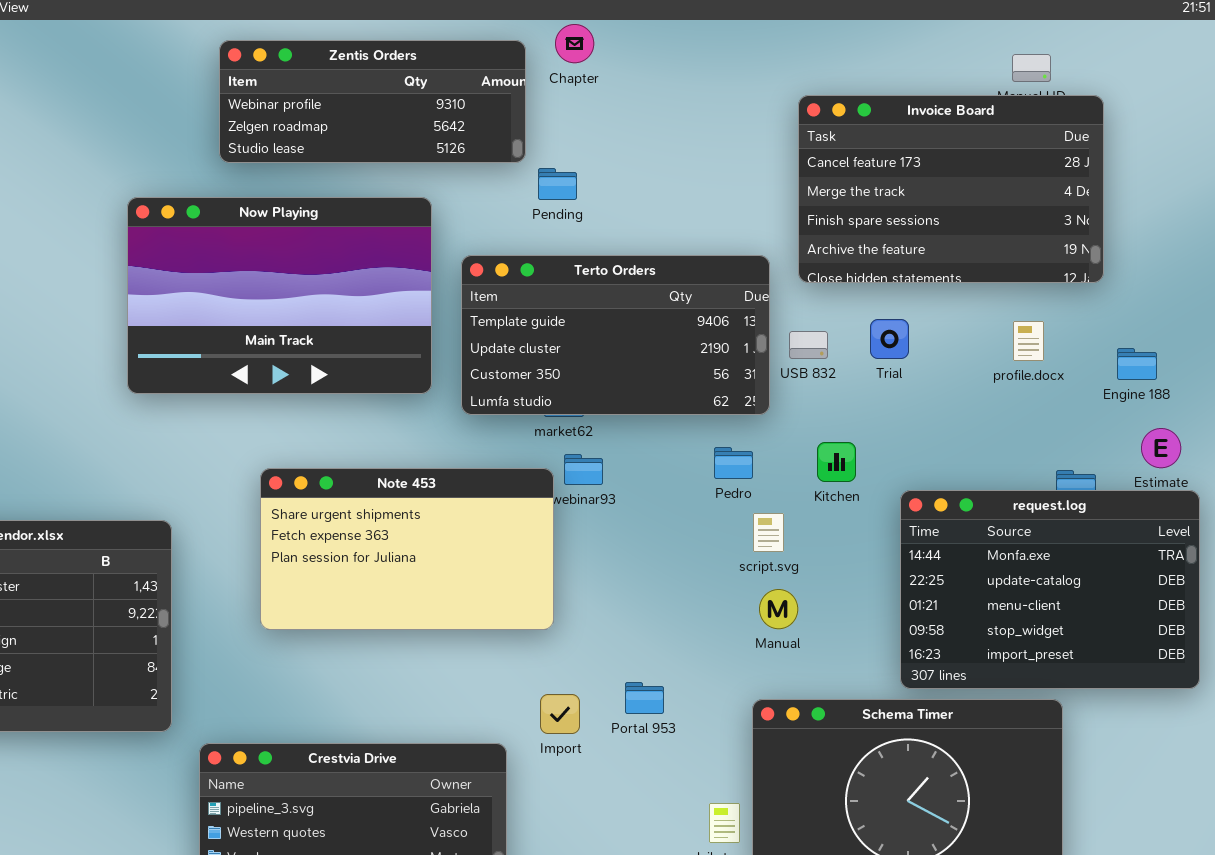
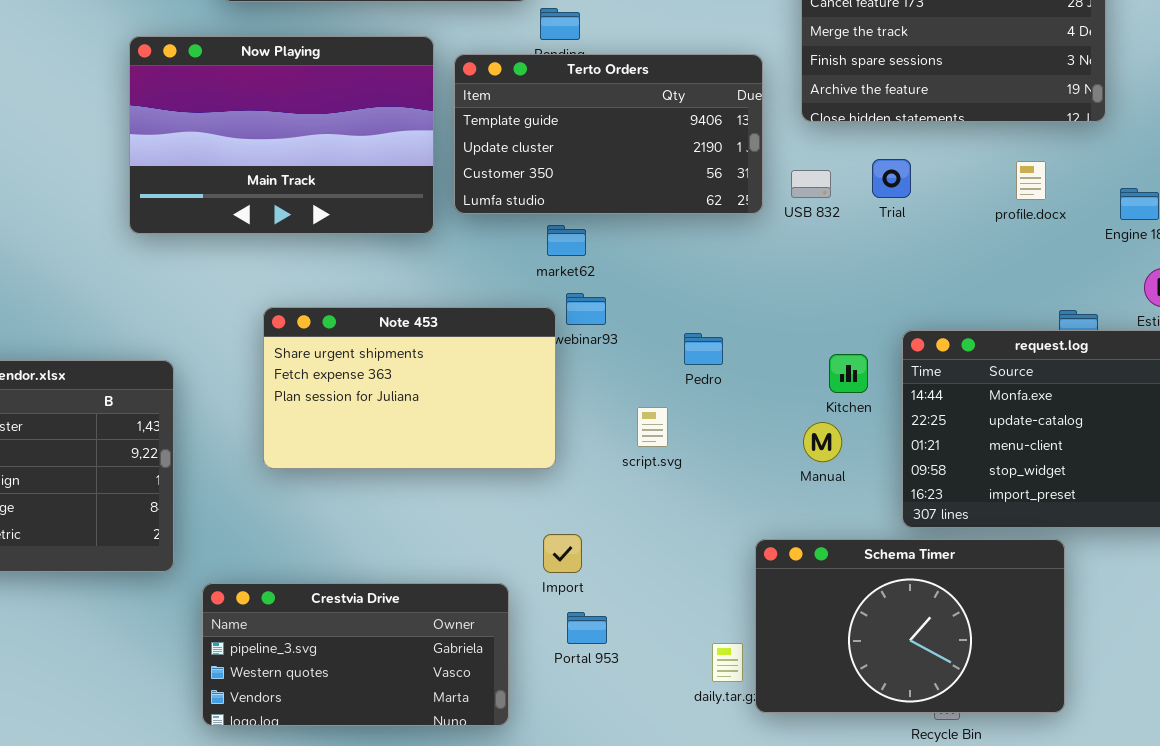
Terto Orders: [461,255,770,415] -> [454,54,763,214], moved
Kitchen: [817,442,856,482] -> [829,354,868,393], moved
Pedro: [714,447,753,479] -> [684,333,723,365], moved
script.svg: [753,513,784,552] -> [637,407,668,447], moved
Manual: [759,589,798,629] -> [803,422,842,462], moved
Portal 953: [625,682,664,714] -> [567,612,607,644], moved

